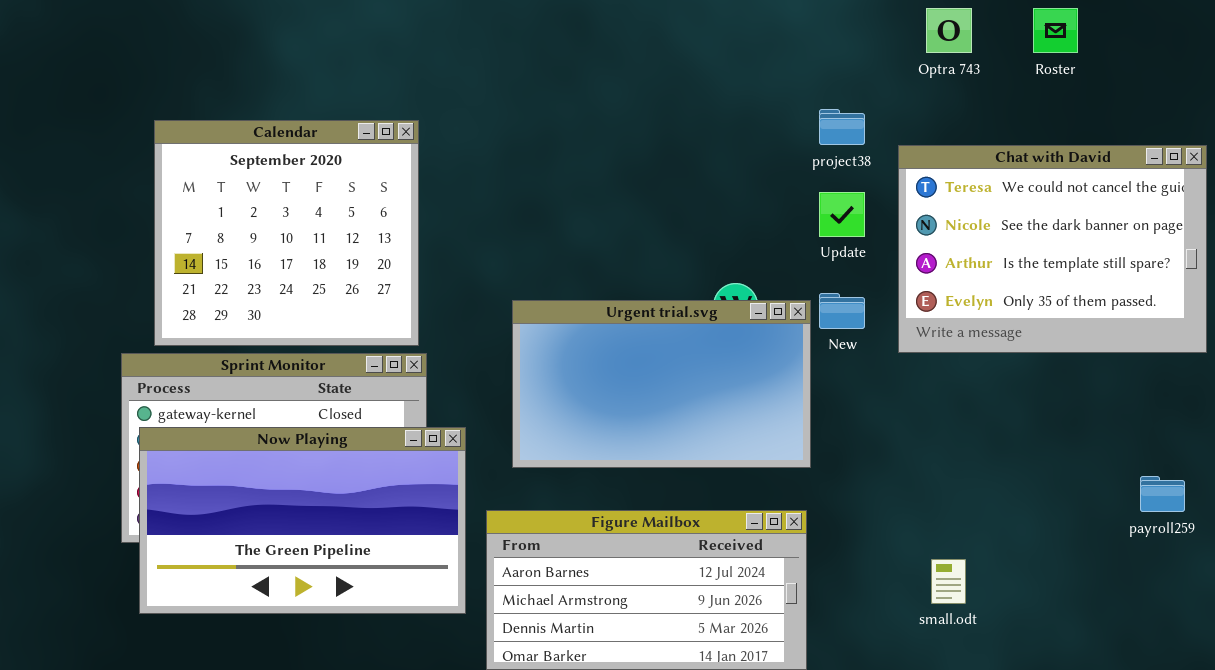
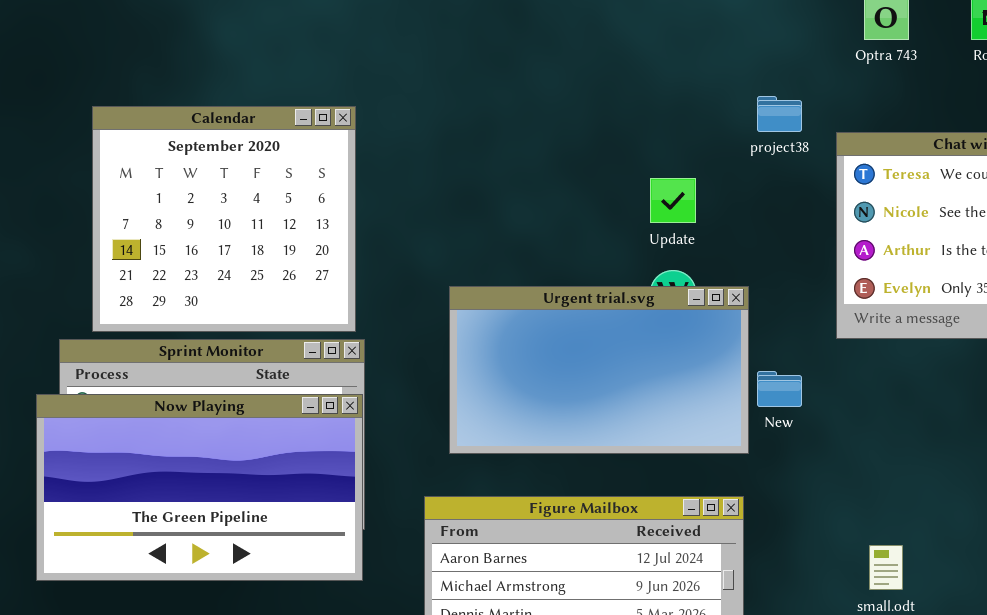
Update: [819,192,865,237] -> [650,178,696,223], moved
New: [819,293,865,329] -> [757,371,802,407], moved
Now Playing: [139,427,466,614] -> [36,394,363,581], moved

